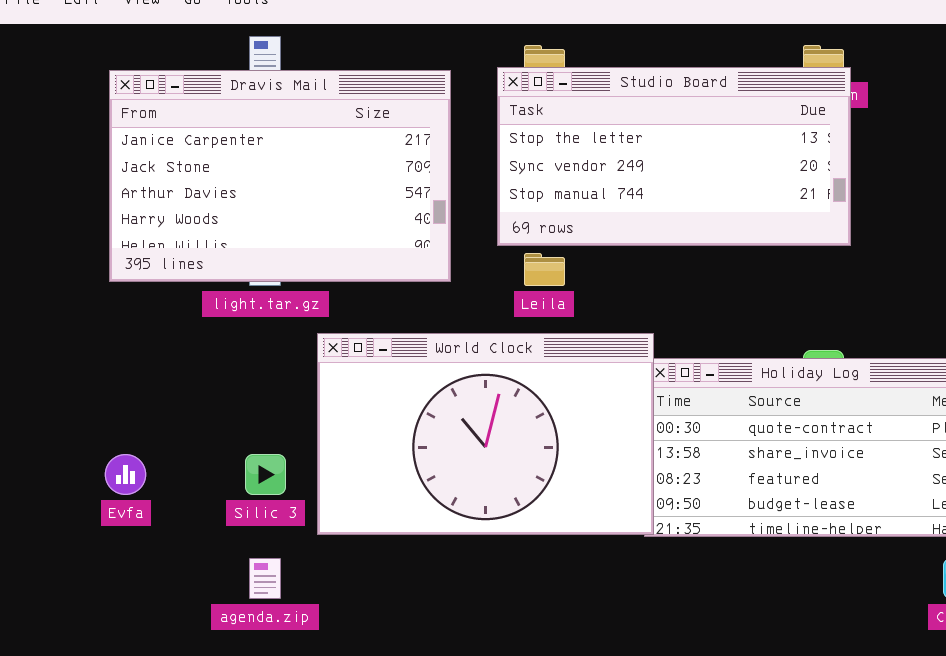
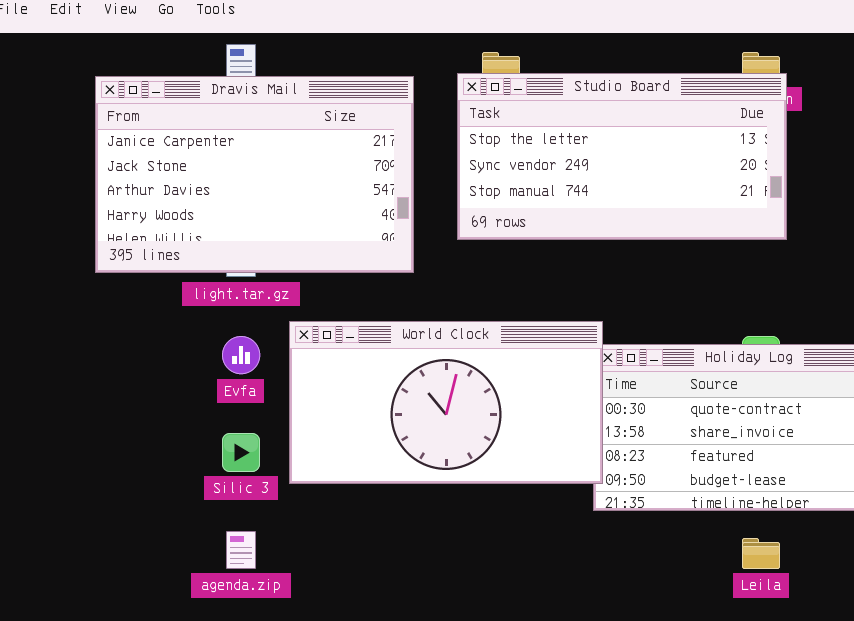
Leila: [524,253,565,286] -> [742,538,780,569], moved
World Clock: [317,333,654,535] -> [289,321,603,484], resized
Evfa: [105,454,146,495] -> [222,336,260,374], moved

